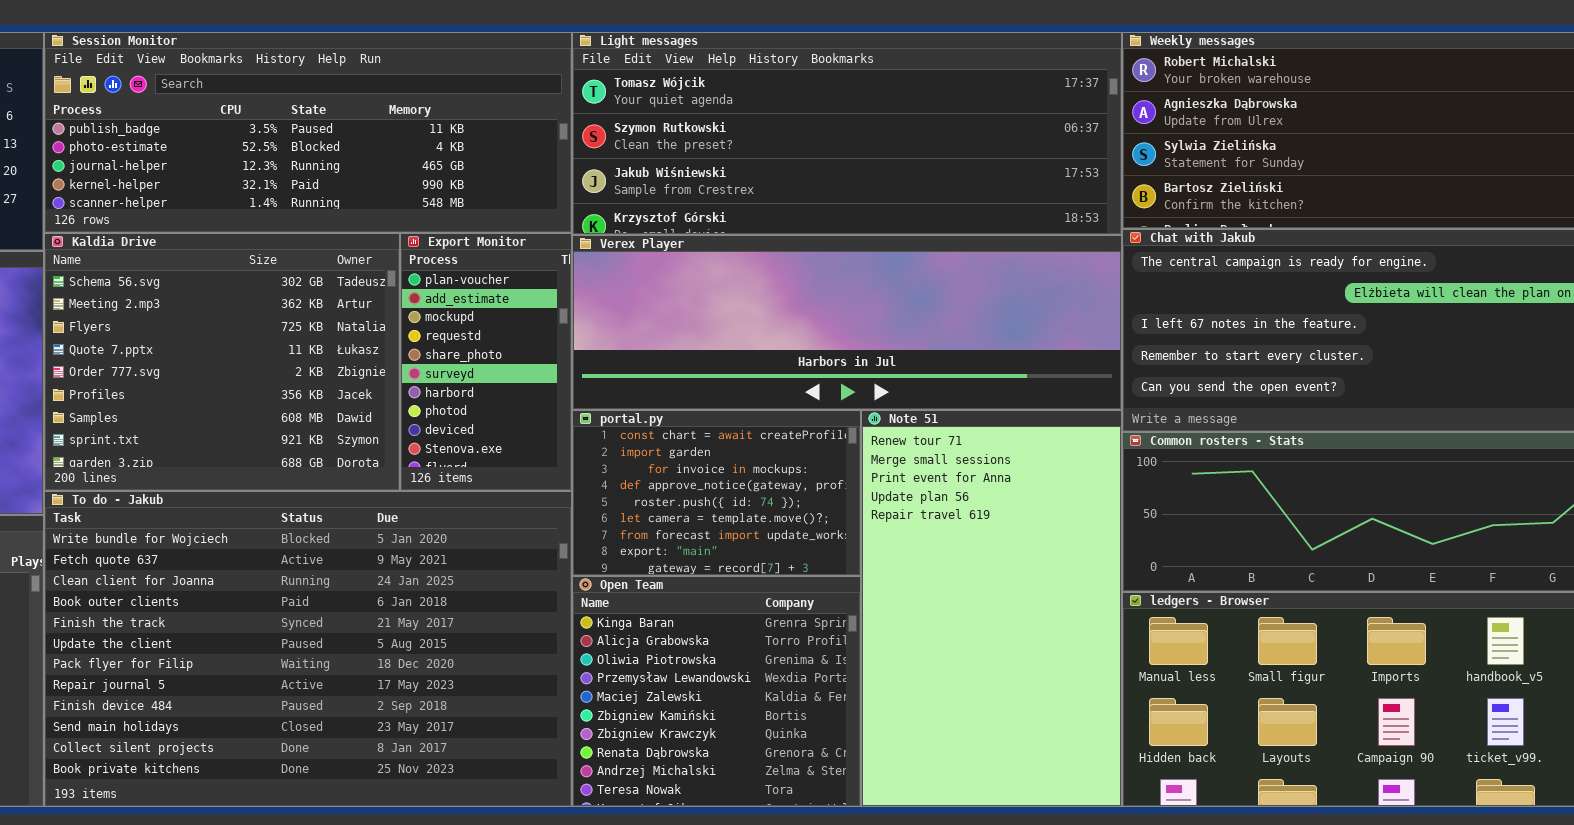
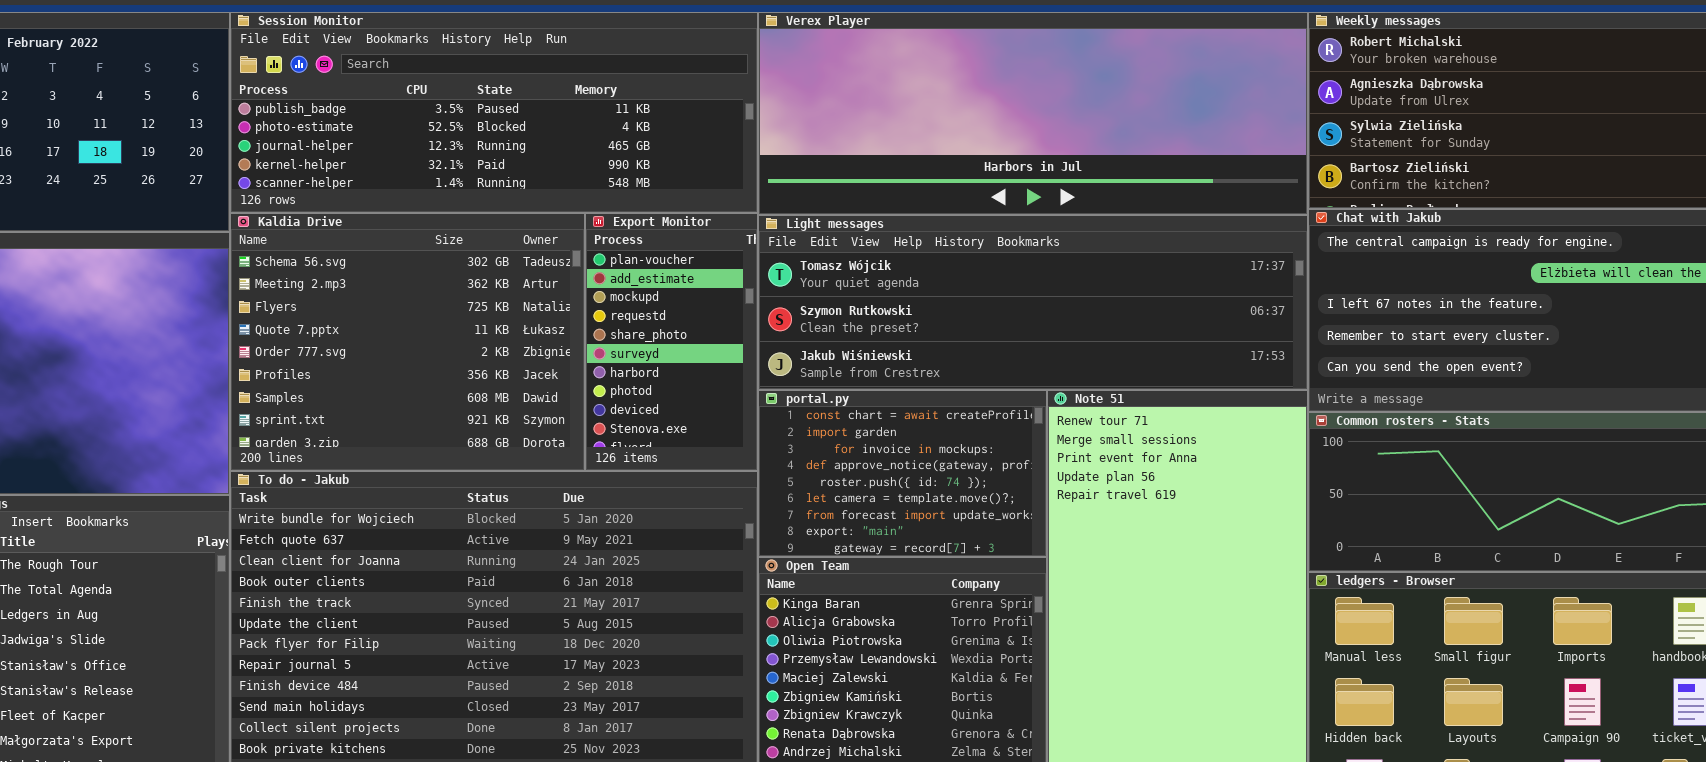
Light messages: [572,32,1122,235] -> [758,215,1308,390], moved, resized
Verex Player: [572,235,1122,410] -> [758,12,1308,215], moved, resized

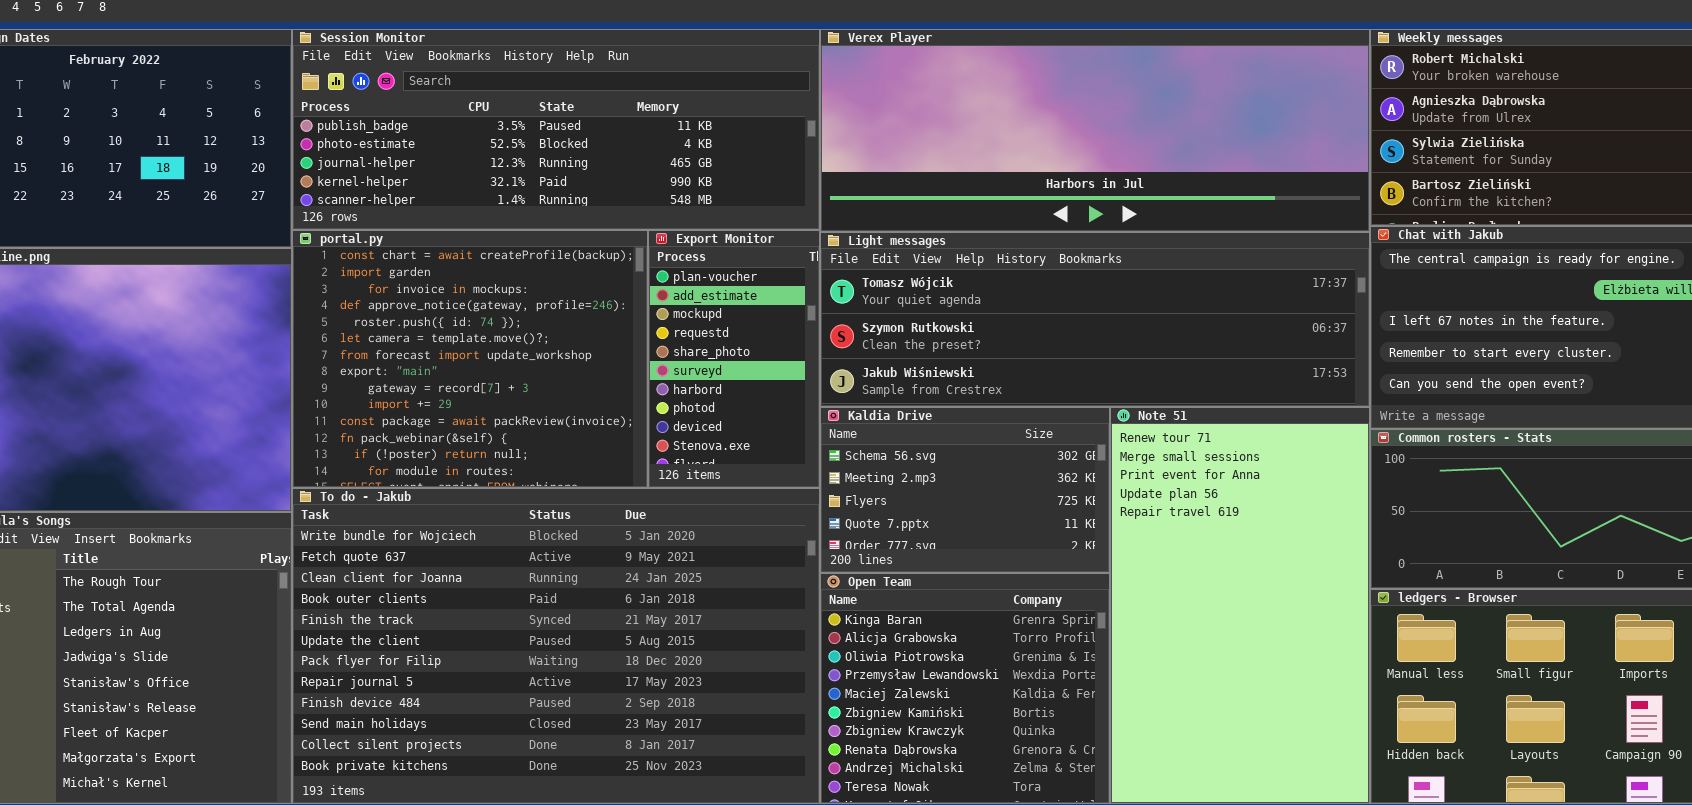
Kaldia Drive: [230,213,585,471] -> [820,407,1110,573], moved, resized
portal.py: [758,390,1047,557] -> [292,230,648,488], moved, resized

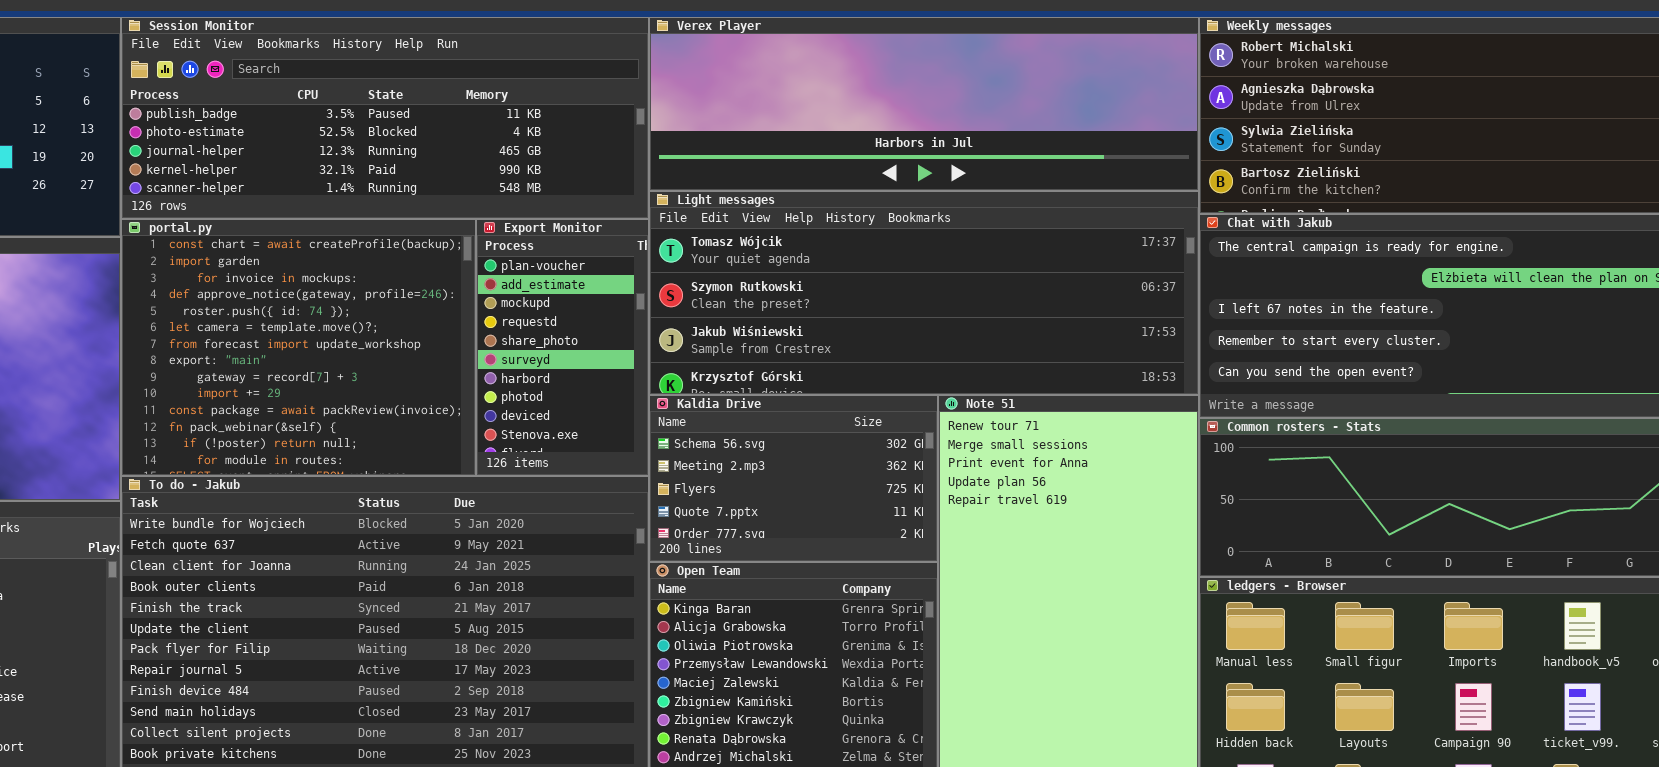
Verex Player: [820,29,1370,232] -> [649,17,1199,191], resized
Light messages: [820,232,1370,407] -> [649,191,1199,395], resized

